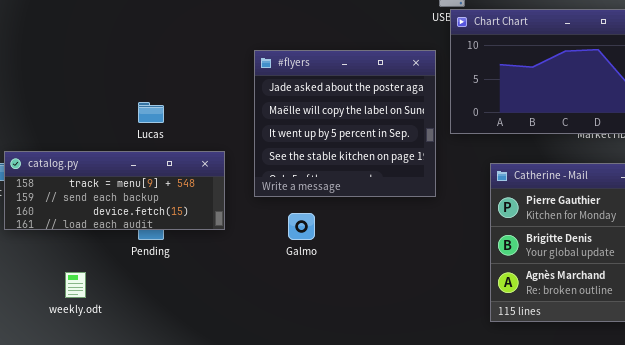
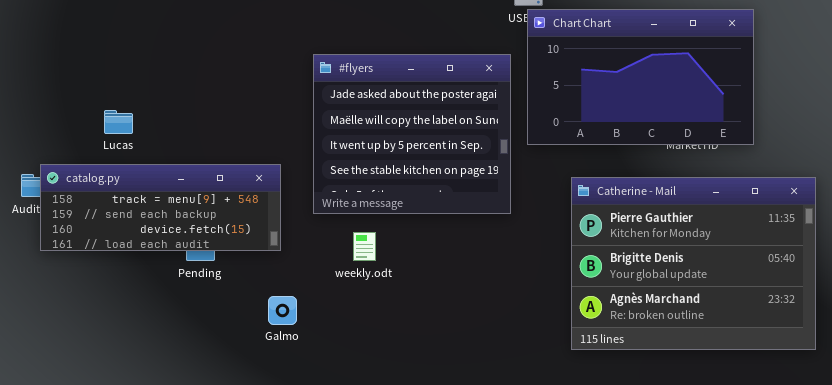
Lucas: [138,102,164,123] -> [104,110,133,134], moved
Galmo: [288,213,315,240] -> [268,296,297,325], moved
weekly.odt: [65,272,86,298] -> [353,232,376,261], moved

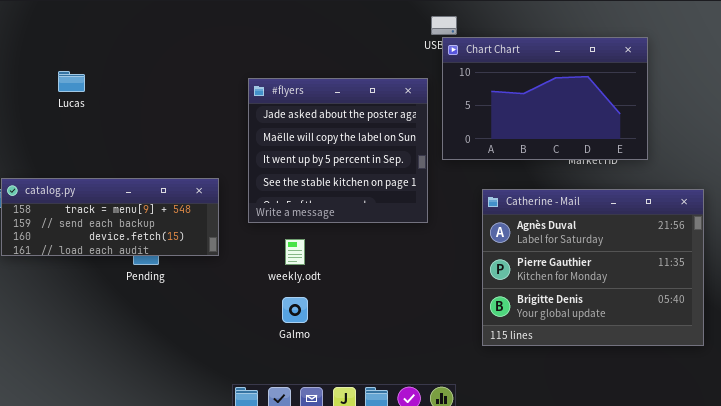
Lucas: [104,110,133,134] -> [58,71,85,92], moved
Catherine - Mail: [571,177,816,350] -> [482,189,704,346], scrolled up 1 row
Galmo: [268,296,297,325] -> [282,297,308,323], moved

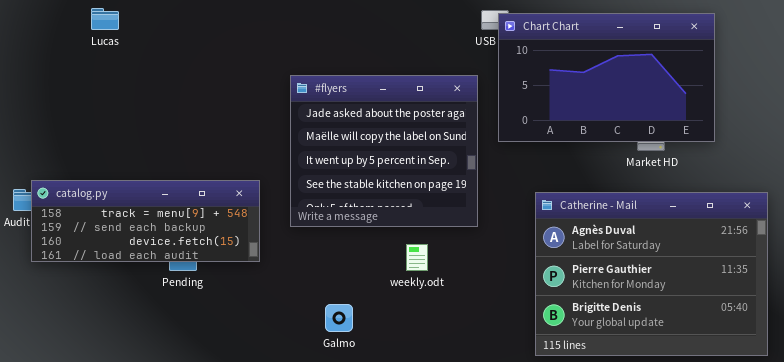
Chart Chart: [442,37,648,160] -> [498,13,715,142], moved
Lucas: [58,71,85,92] -> [91,8,119,30], moved
weekly.odt: [285,239,305,265] -> [406,244,428,271], moved

